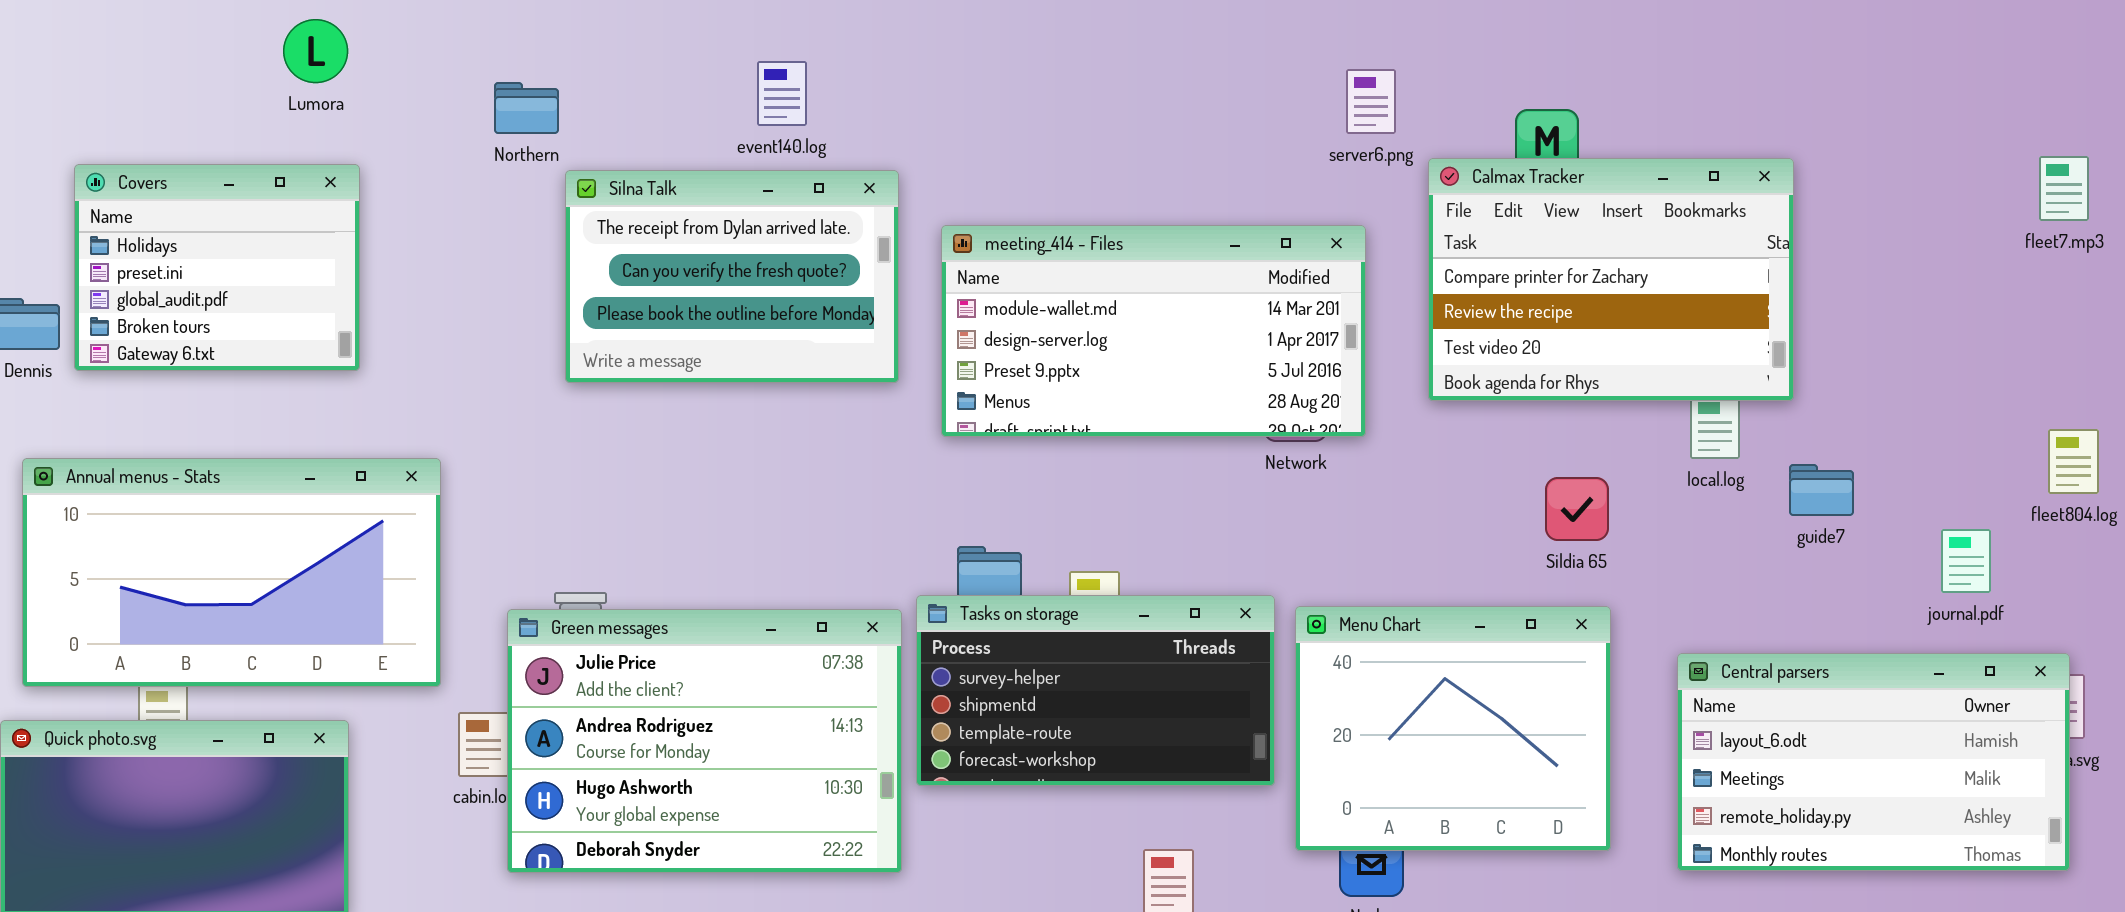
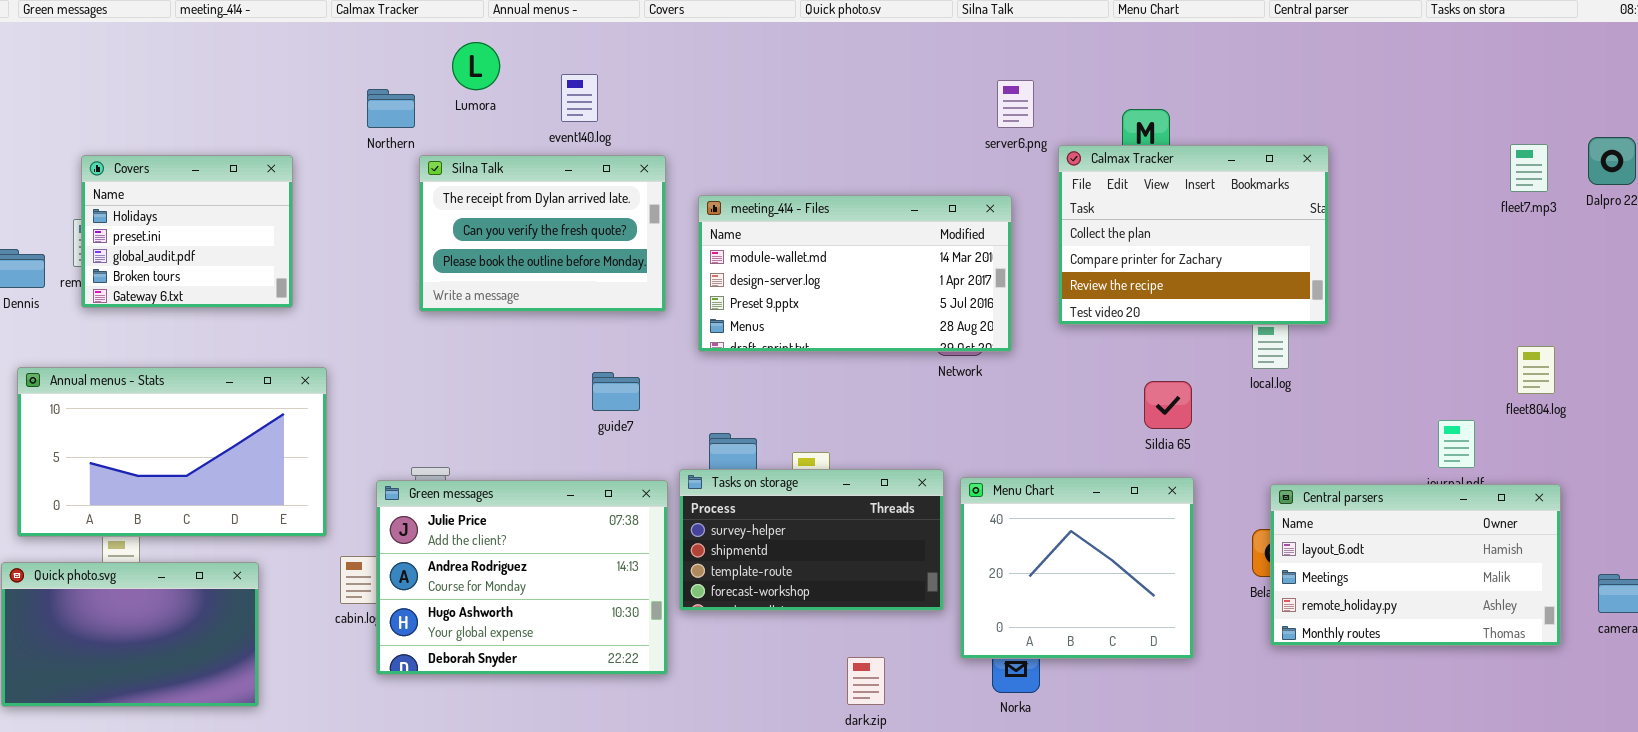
Lumora: [283,19,348,83] -> [452,42,500,90], moved
Calmax Tracker: [1428,158,1794,401] -> [1058,145,1329,325], scrolled up 1 row
Covers: [74,164,360,371] -> [81,155,293,308], moved
guide7: [1789,464,1854,516] -> [592,372,640,411], moved
Central parsers: [1677,653,2070,871] -> [1270,484,1561,646], moved

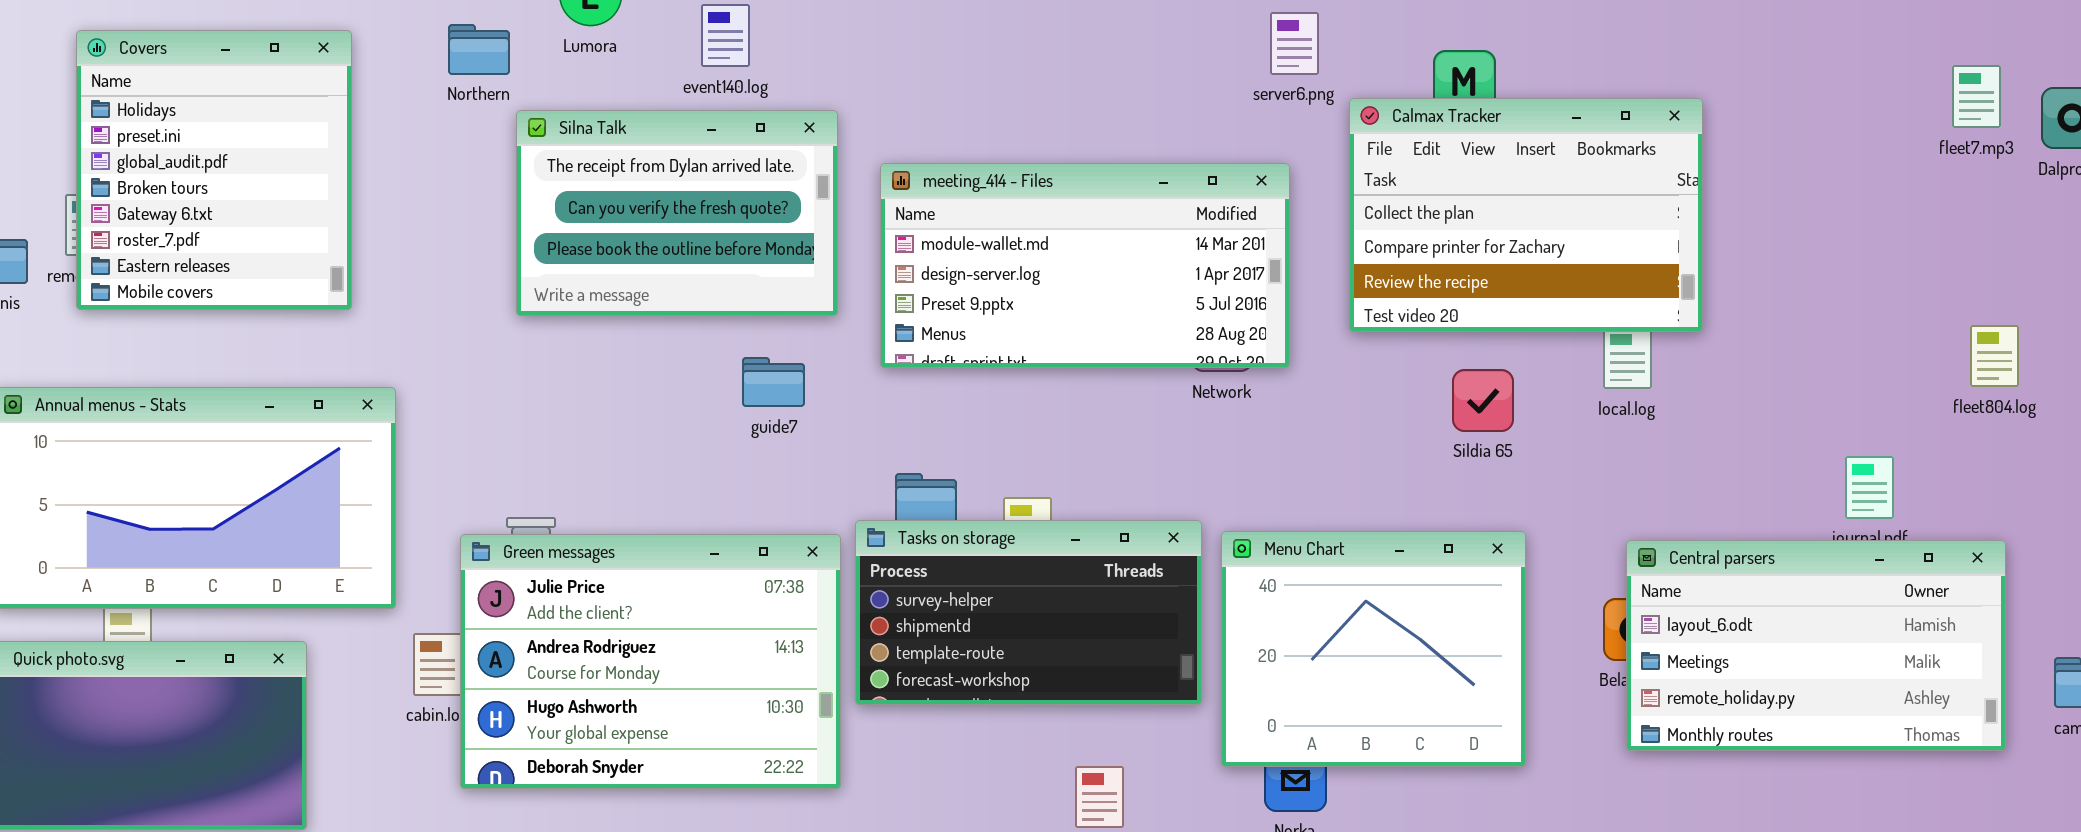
fleet7.mp3: [1510,144,1548,192] -> [1952,65,2001,128], moved
Covers: [81,155,293,308] -> [76,30,352,310], resized
fleet804.log: [1517,346,1555,394] -> [1970,325,2019,387], moved
guide7: [592,372,640,411] -> [742,357,805,407], moved
Sildia 65: [1144,381,1192,429] -> [1452,369,1514,432], moved

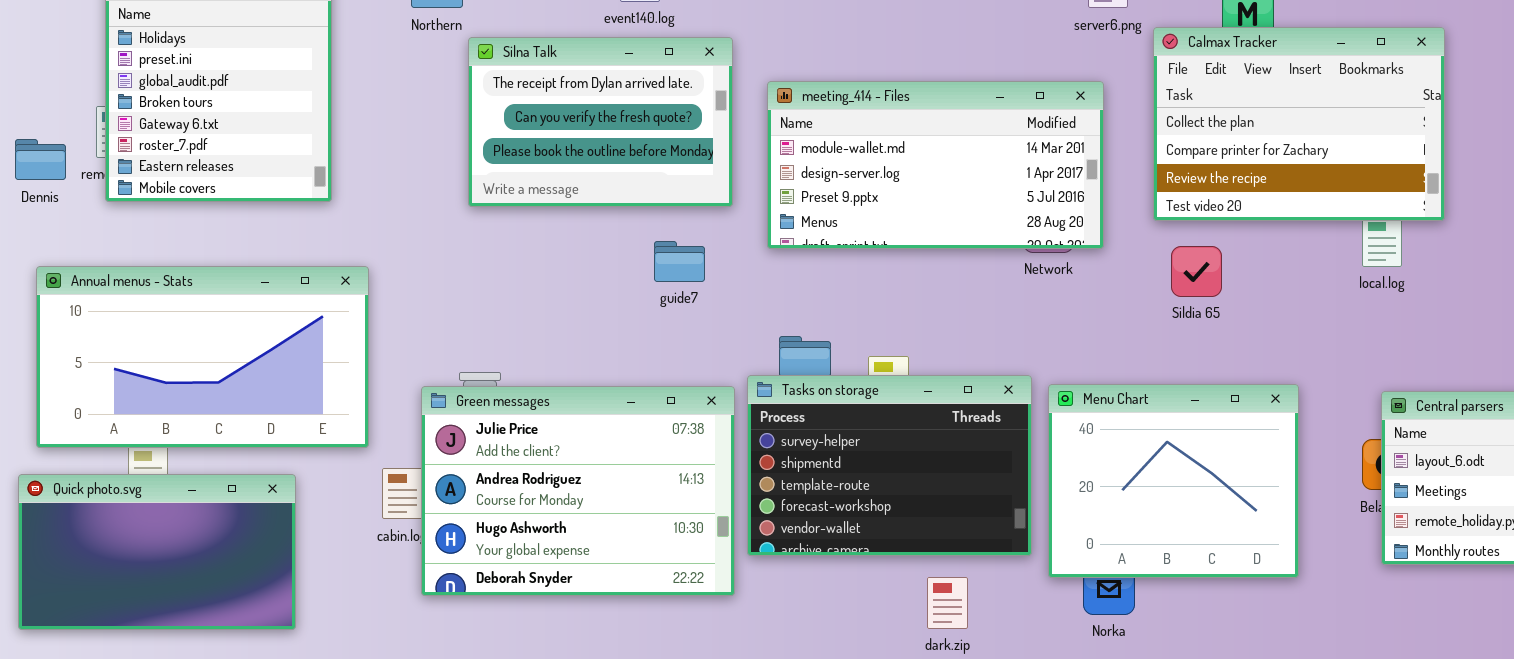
Sildia 65: [1452,369,1514,432] -> [1171,246,1222,297], moved
Tasks on storage: [855,520,1202,705] -> [747,375,1032,556], resized

